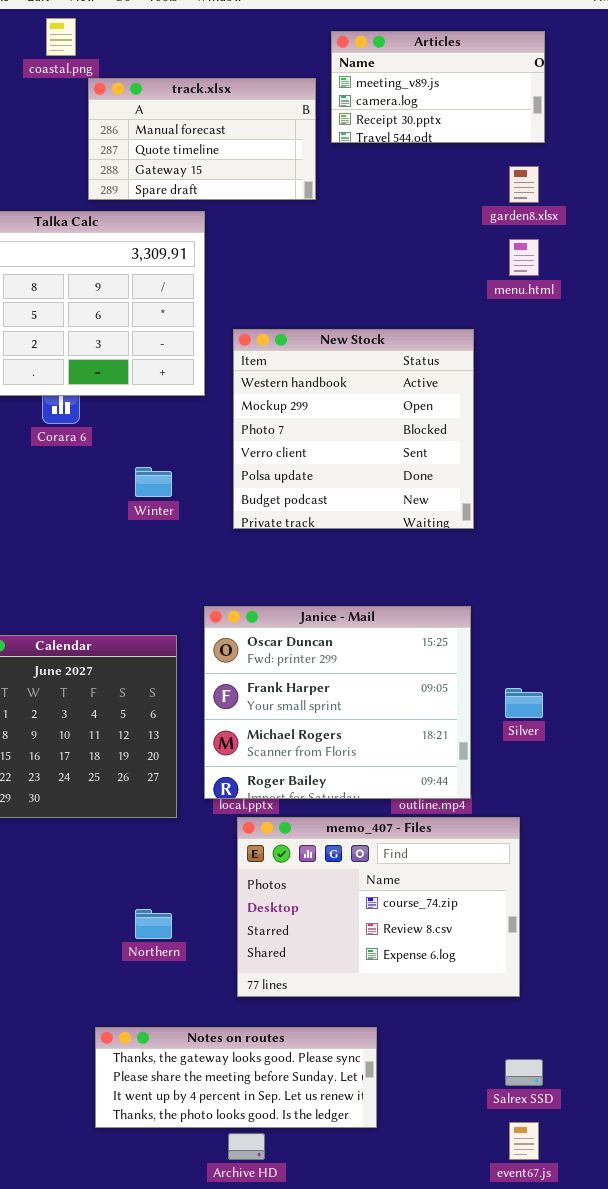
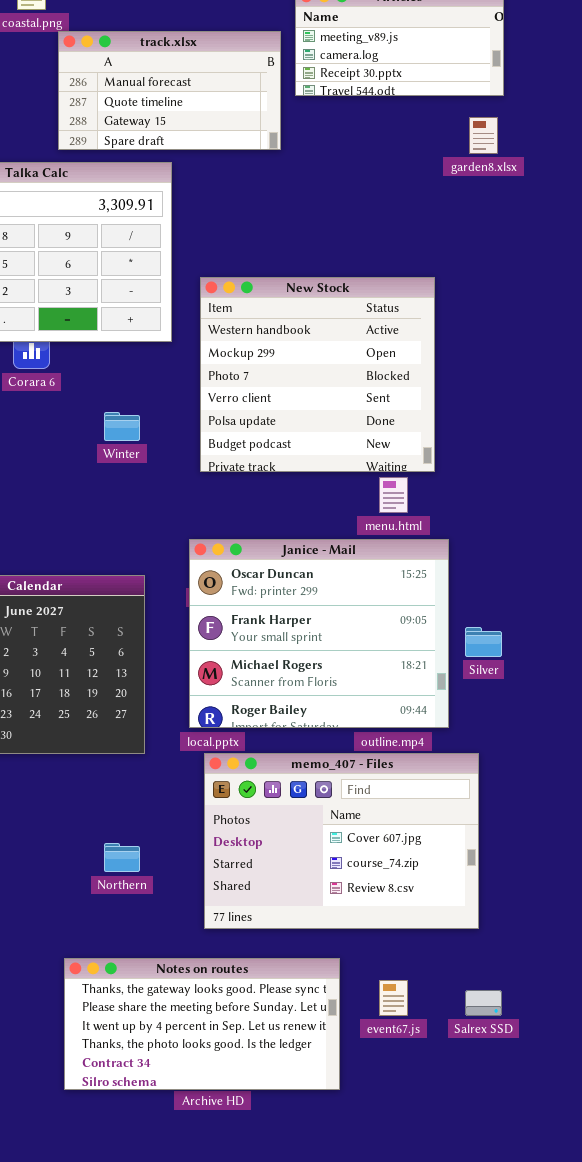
menu.html: [509,239,539,276] -> [379,477,408,513], moved
Janice - Mail: [204,606,471,799] -> [189,539,449,728], moved
memo_407 - Files: [237,817,520,997] -> [204,753,479,929], scrolled up 1 row
Notes on routes: [95,1027,377,1128] -> [64,958,340,1090], resized
event67.js: [509,1122,539,1160] -> [379,980,408,1016], moved

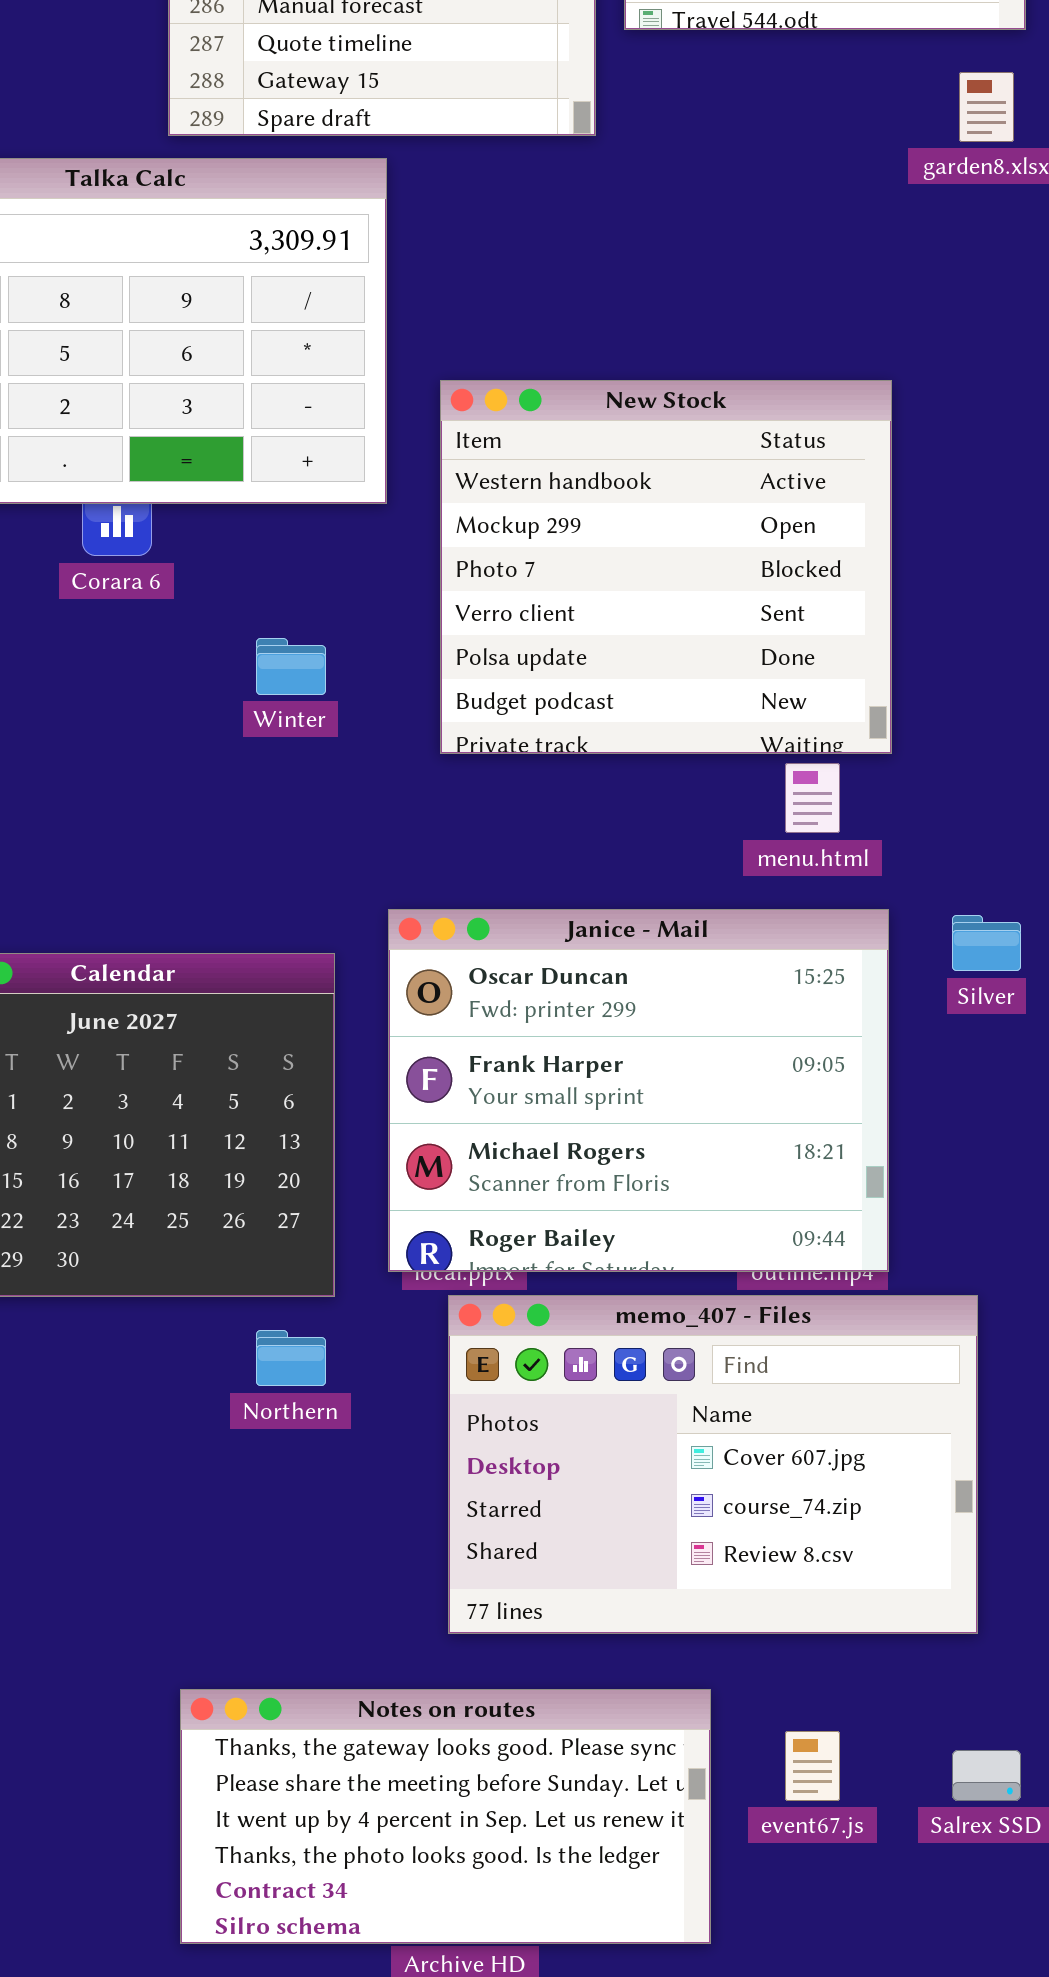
Janice - Mail: [189,539,449,728] -> [388,909,889,1272], moved
Silver: [465,627,502,657] -> [952,915,1021,971], moved
Northern: [104,843,140,872] -> [256,1330,326,1386], moved

